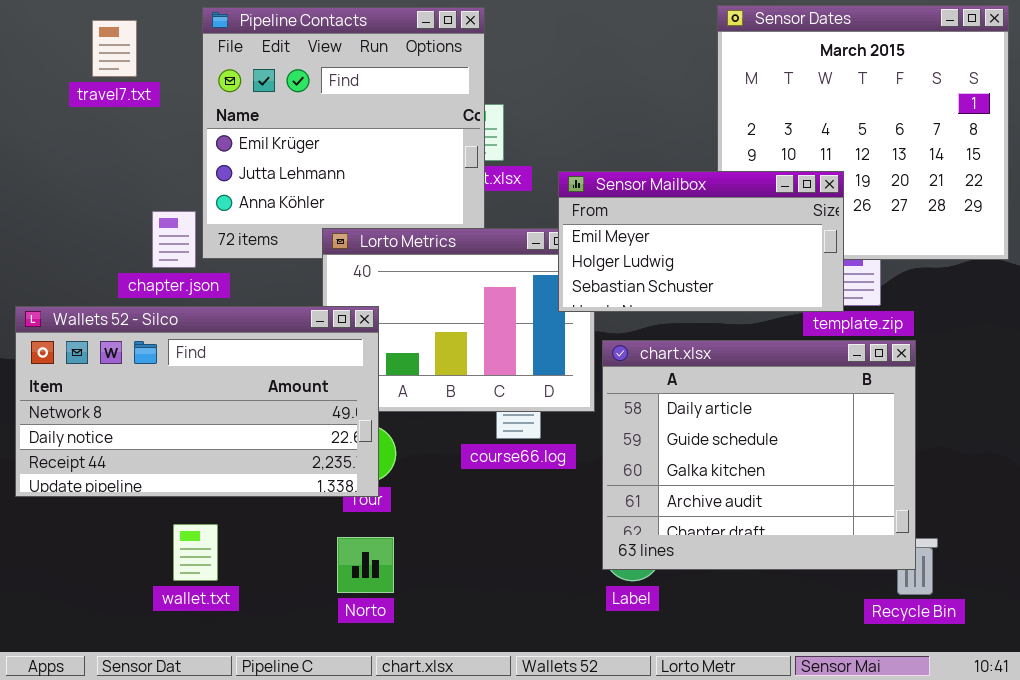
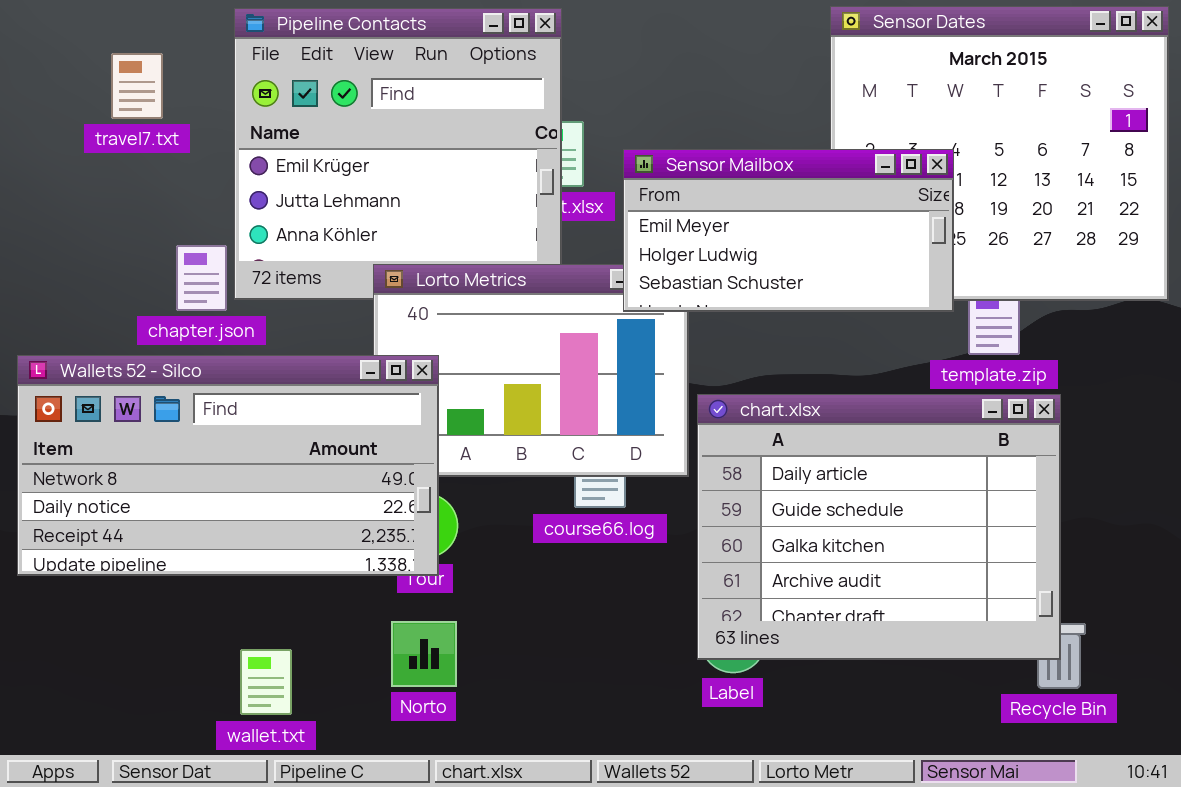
travel7.txt: [92,20,137,77] -> [111,53,163,119], moved
Sensor Mailbox: [558,171,844,312] -> [623,149,954,312], moved
wallet.txt: [173,524,218,581] -> [240,649,292,715], moved

